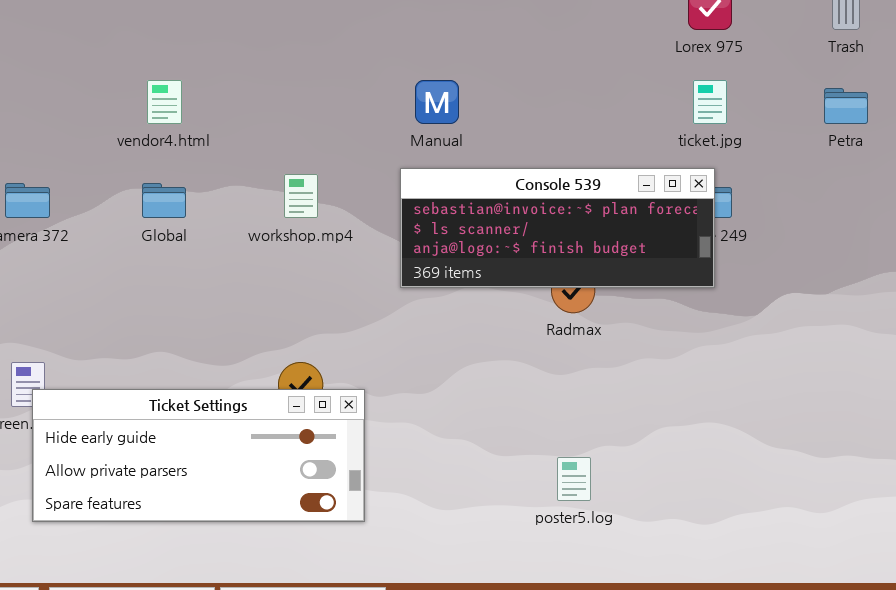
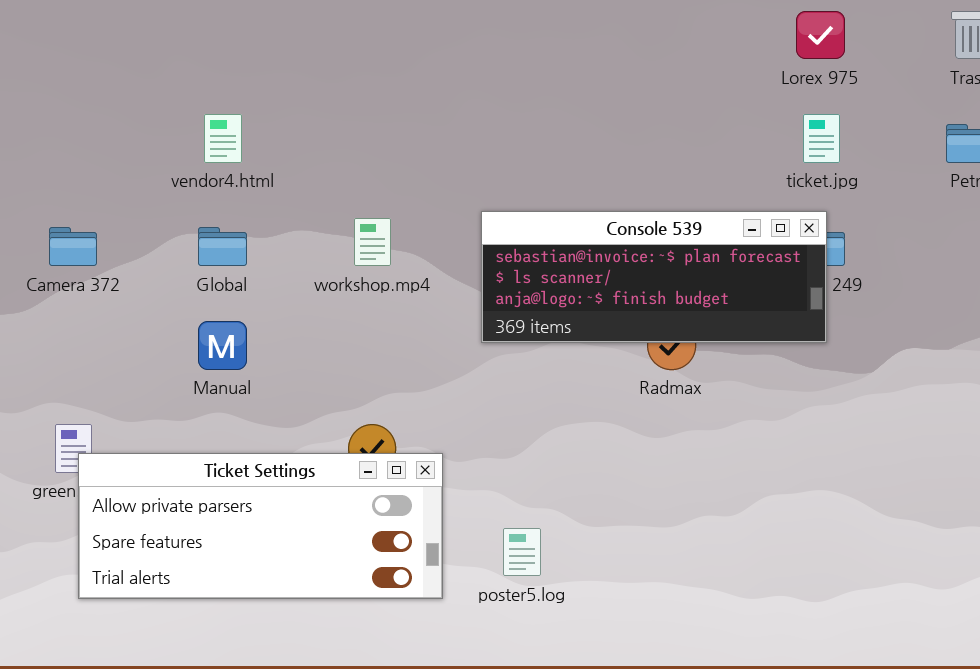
Manual: [415,80,459,124] -> [198,321,247,370], moved
Ticket Settings: [32,389,365,522] -> [78,453,443,599], scrolled down 1 row
poster5.log: [557,457,591,501] -> [503,528,541,576], moved

